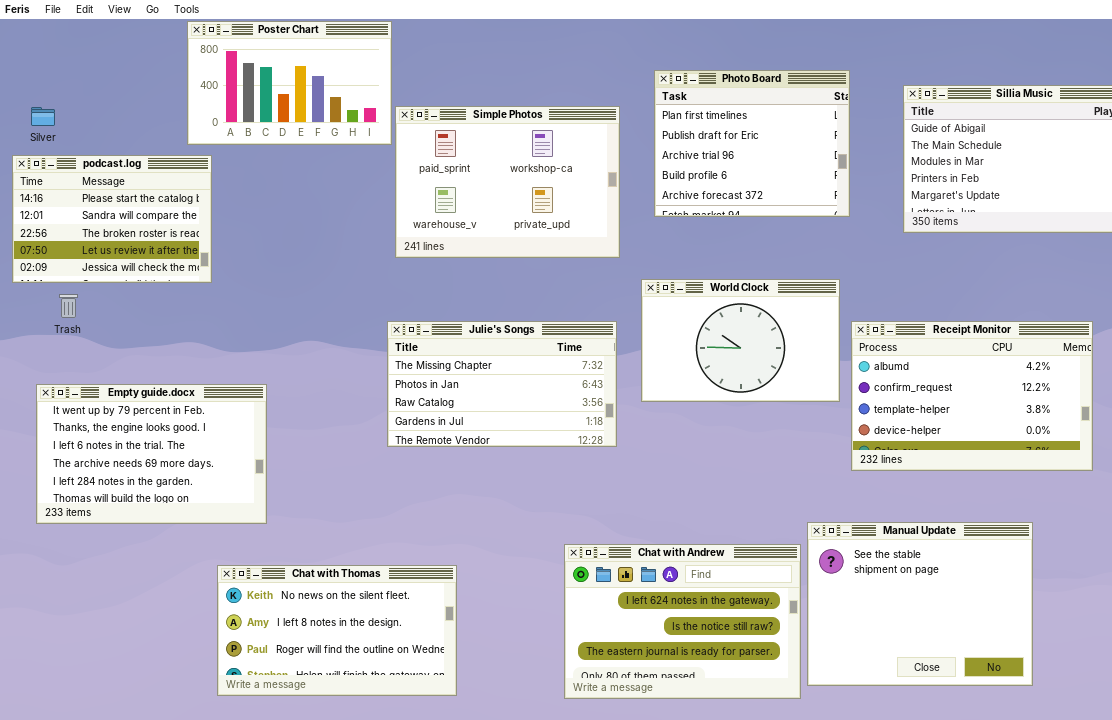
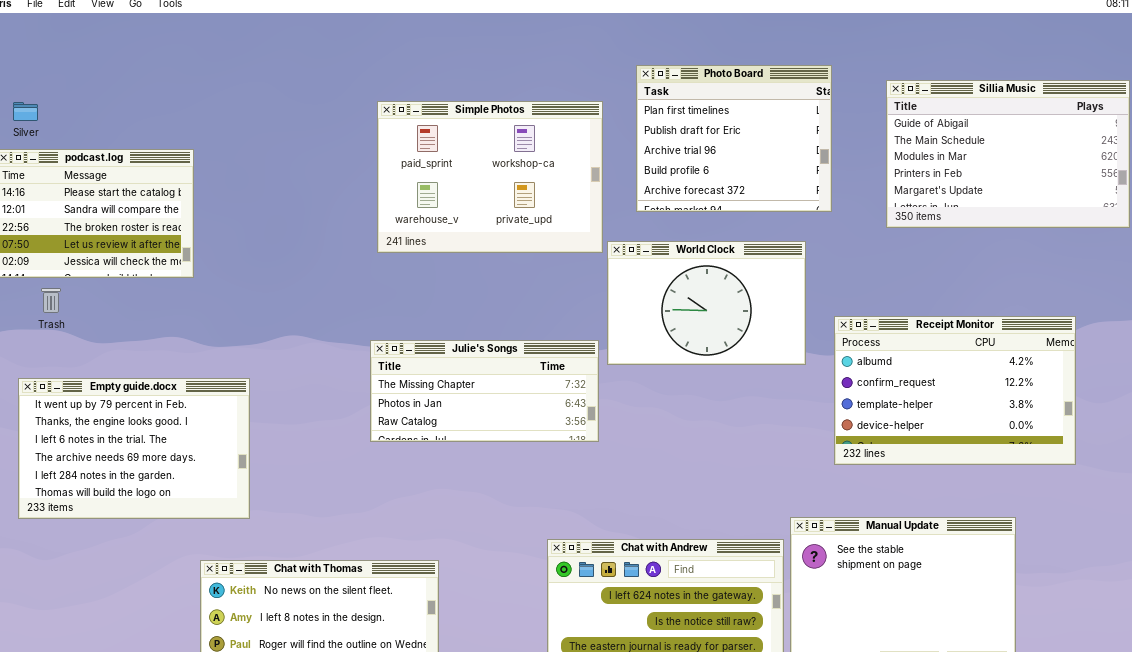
Poster Chart: [187,21,392,145] -> none, closed
World Clock: [641,279,840,402] -> [607,241,806,365], moved
Julie's Songs: [387,321,617,447] -> [370,340,599,442], resized

